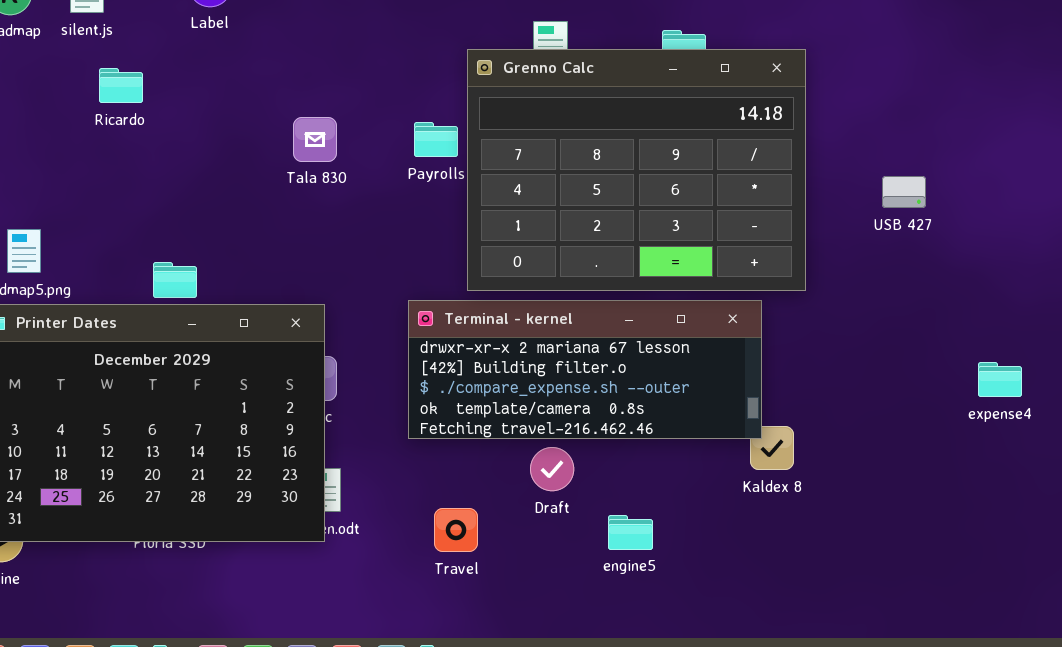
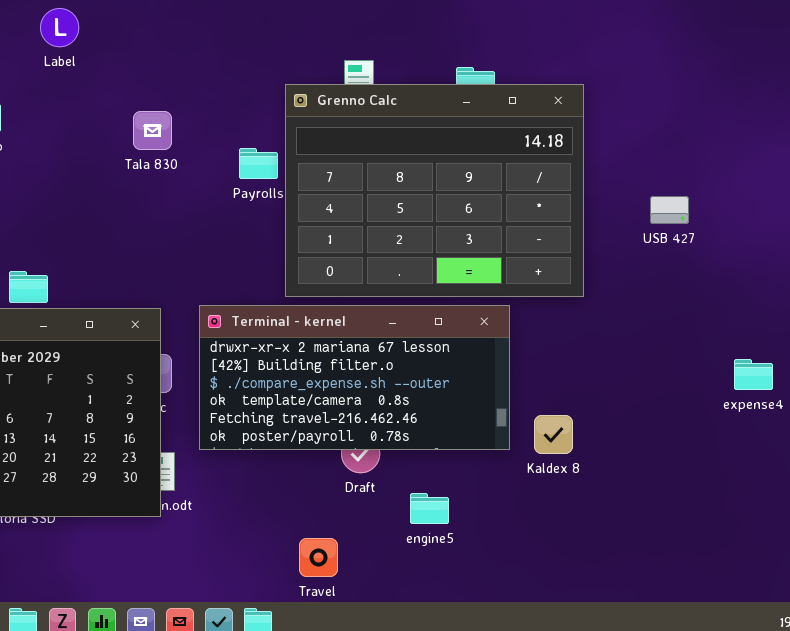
Tala 830: [293,117,337,162] -> [133,111,172,150], moved
Terminal - kernel: [408,300,762,439] -> [199,305,510,450], moved, resized
Travel: [434,508,478,552] -> [299,538,338,577], moved

